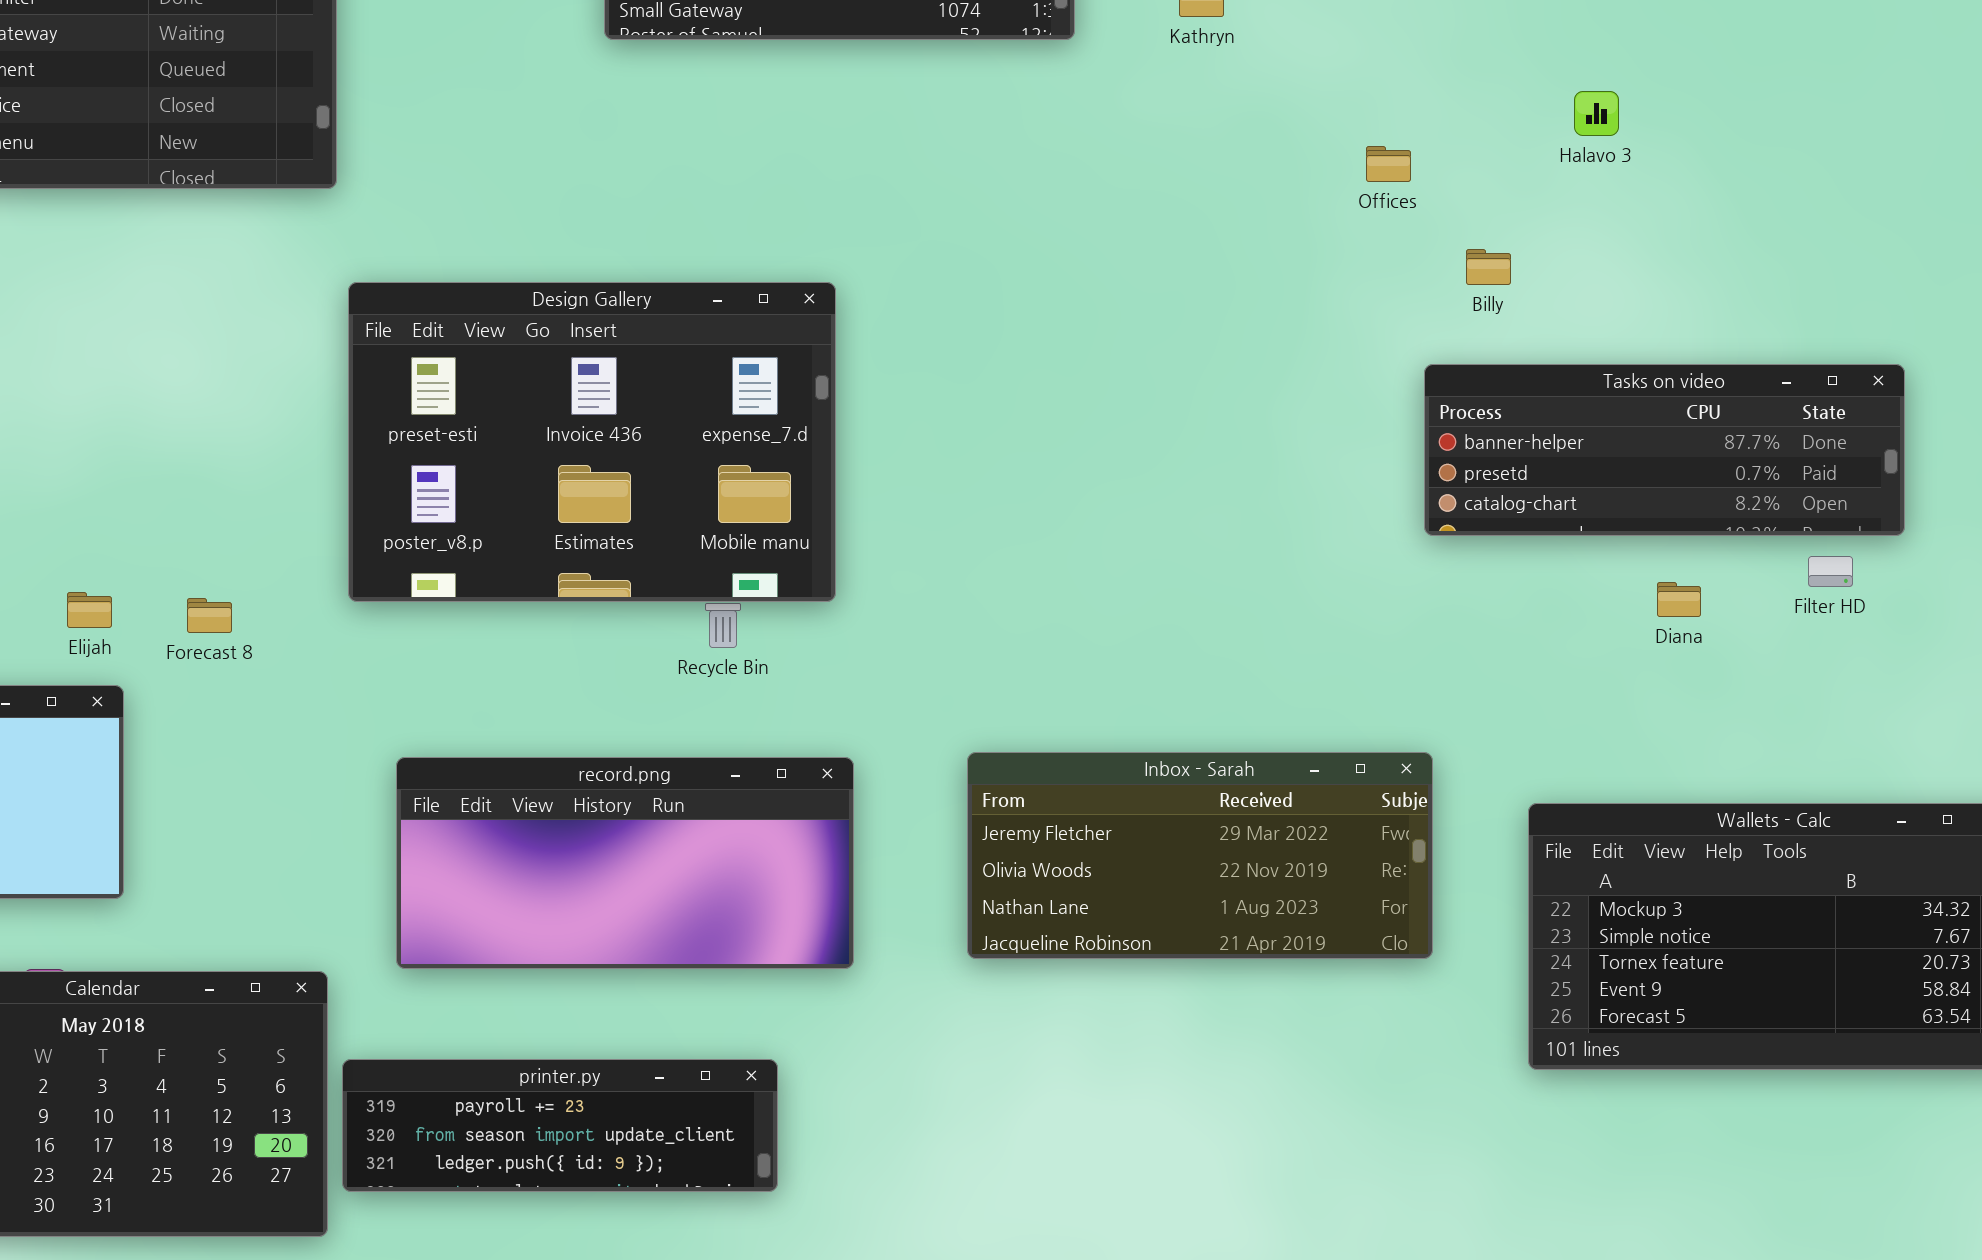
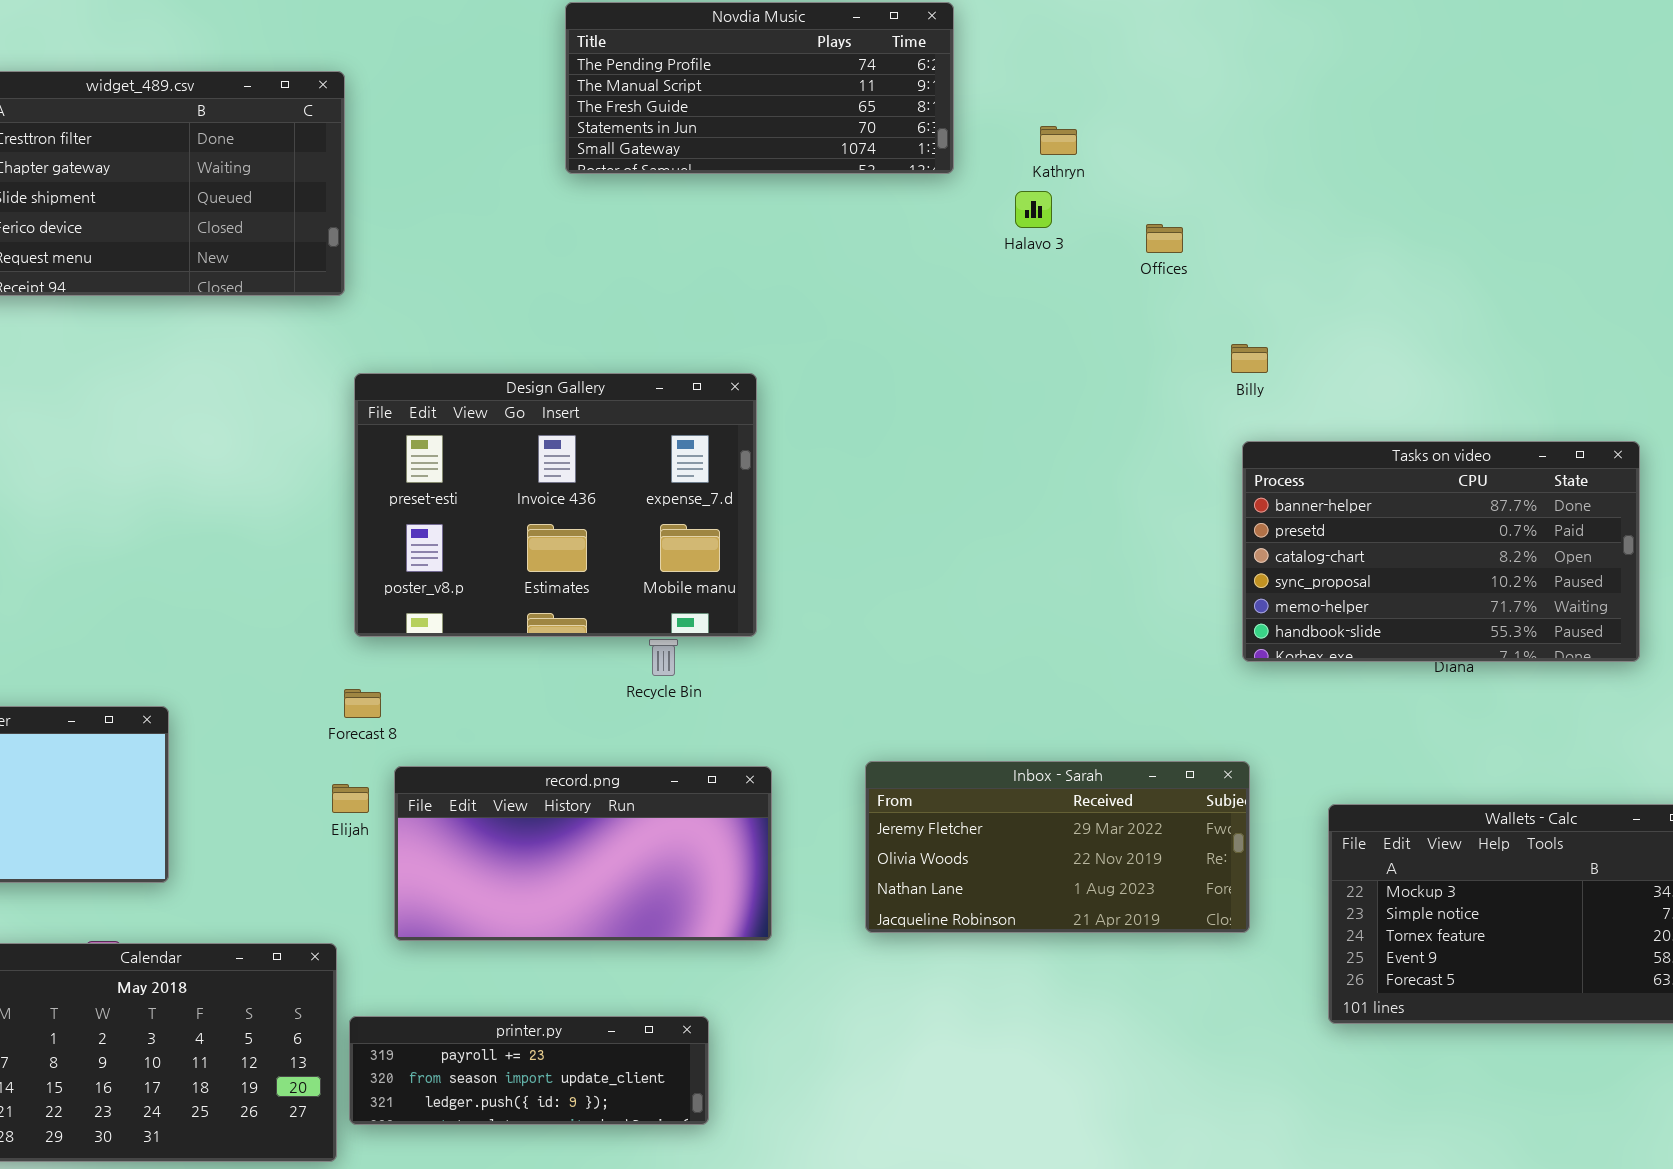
Halavo 3: [1574,91,1619,136] -> [1015,191,1052,228], moved
Offices: [1366,146,1411,182] -> [1146,224,1183,253], moved
Billy: [1466,249,1511,285] -> [1231,344,1268,373], moved
Tasks on video: [1424,364,1905,536] -> [1242,441,1640,662], resized
Elijah: [67,592,112,628] -> [332,784,369,813], moved
Forecast 8: [187,598,232,633] -> [344,689,381,718], moved

